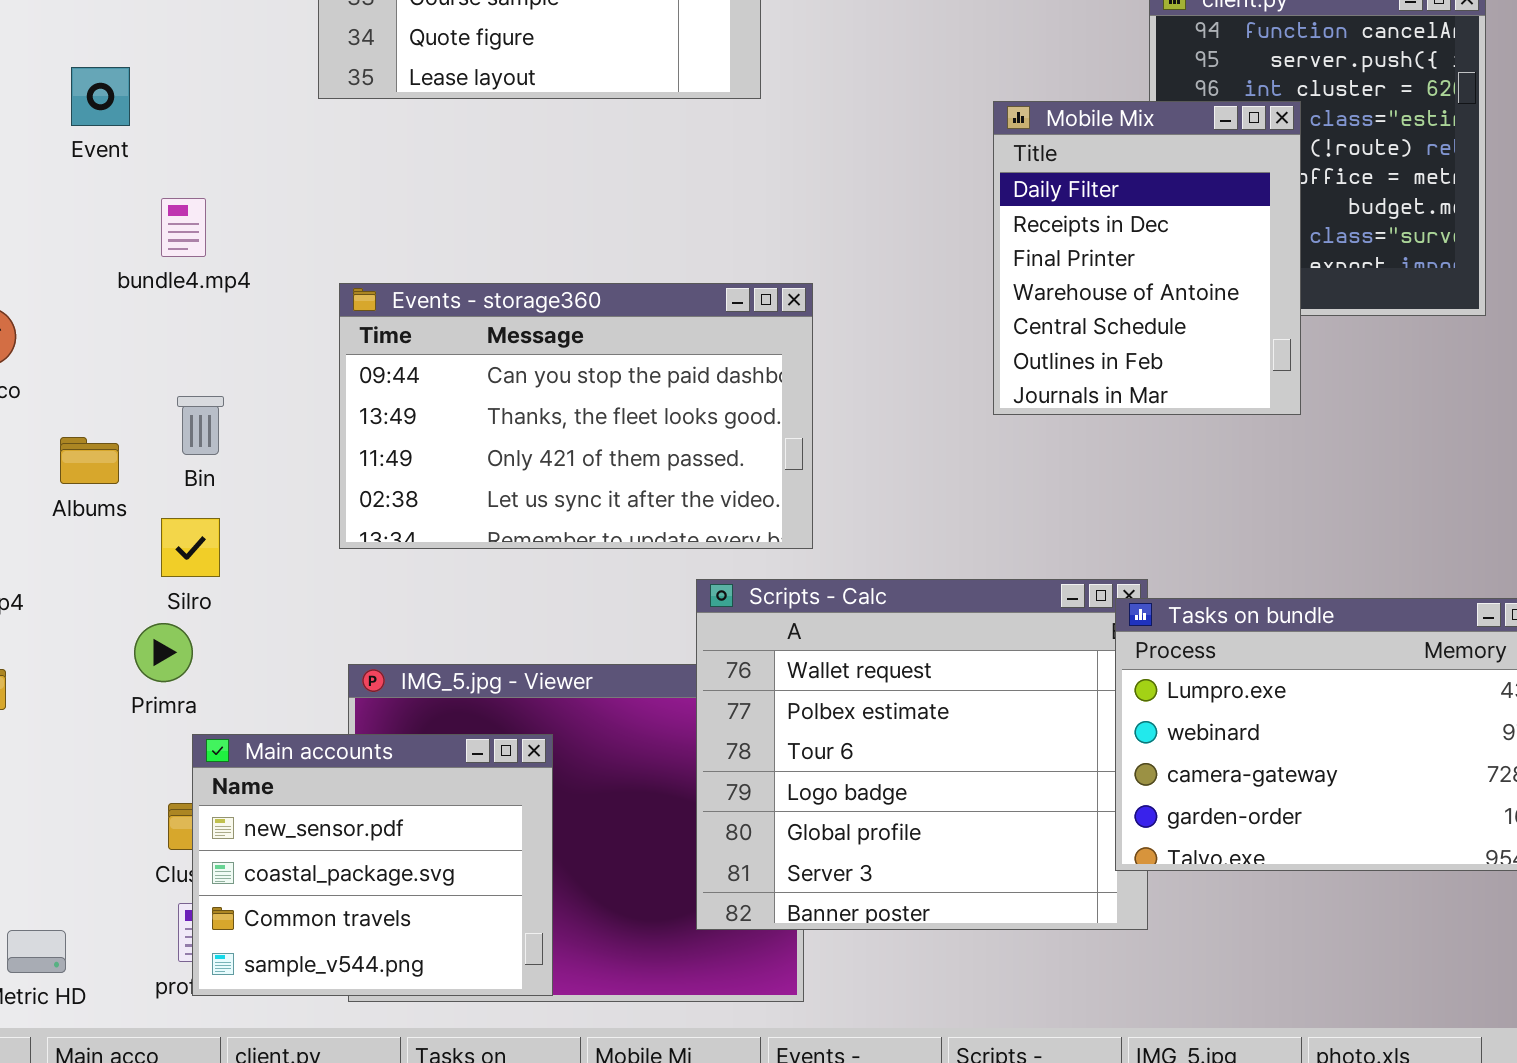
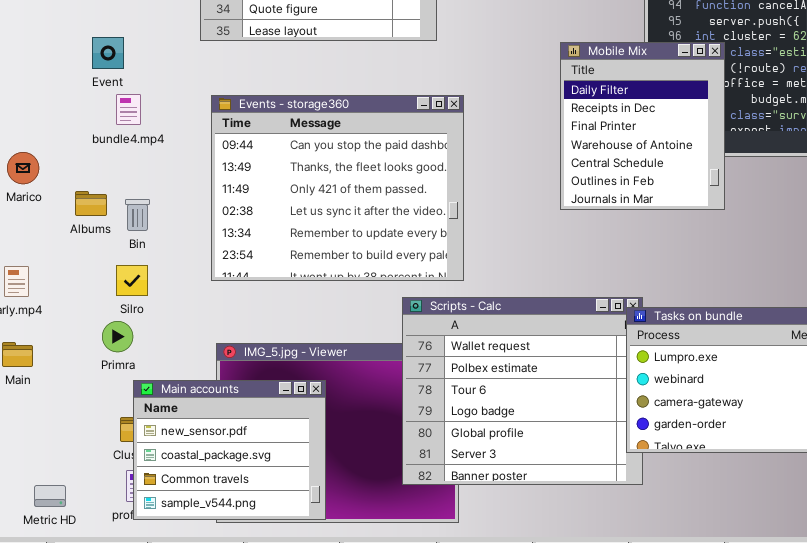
Event: [71,67,130,126] -> [92,37,124,69], moved
Events - storage360: [339,283,813,549] -> [211,95,464,281], resized
Albums: [60,437,119,484] -> [75,191,107,216], moved

